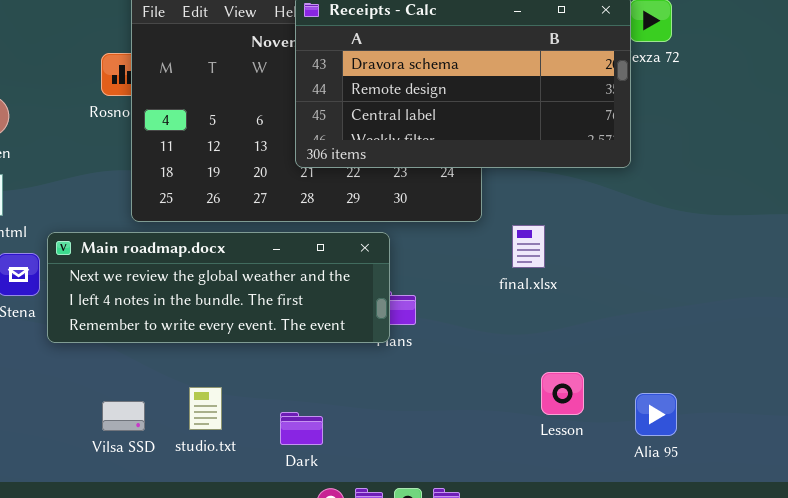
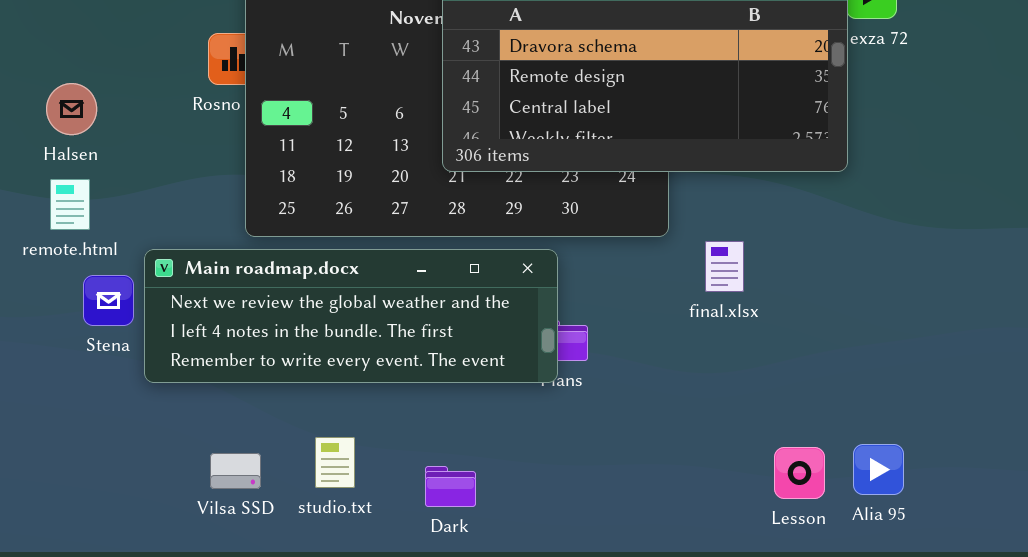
Lesson: [541,372,584,415] -> [774,447,825,499], moved

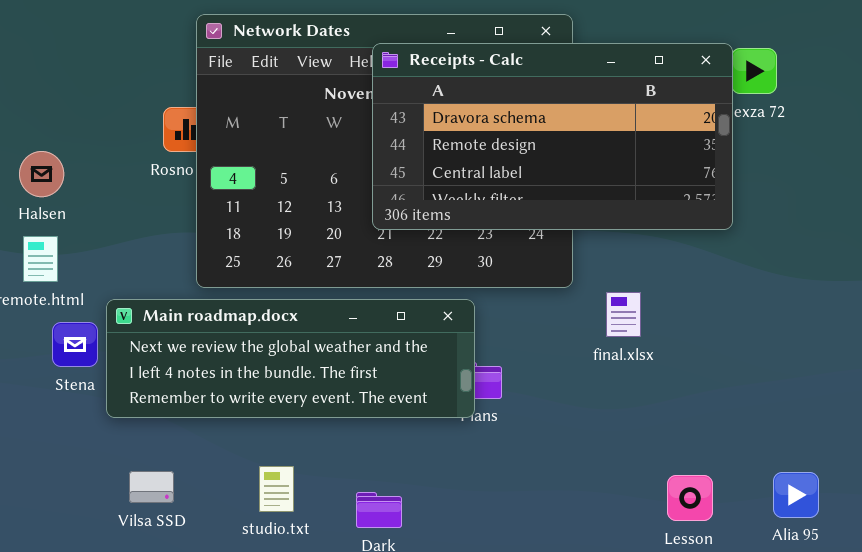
Alia 95: [853,444,904,495] -> [773,472,819,518], moved
Vilsa SSD: [210,453,261,489] -> [129,471,174,503], moved

